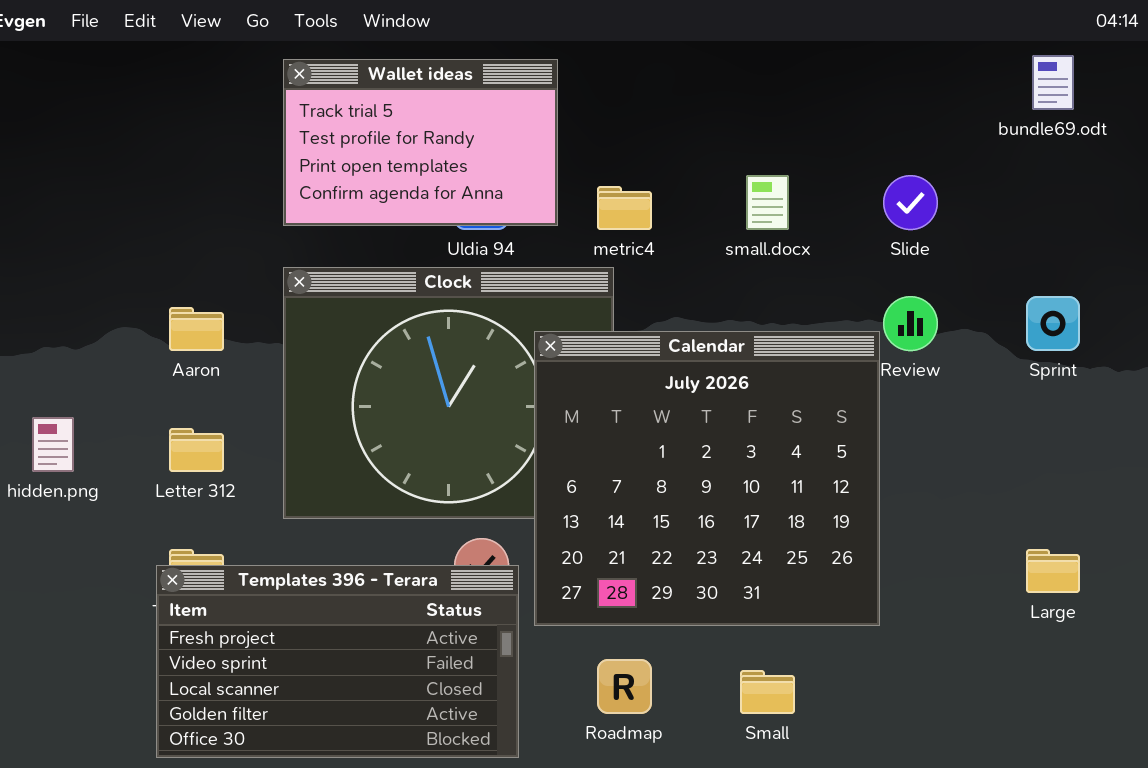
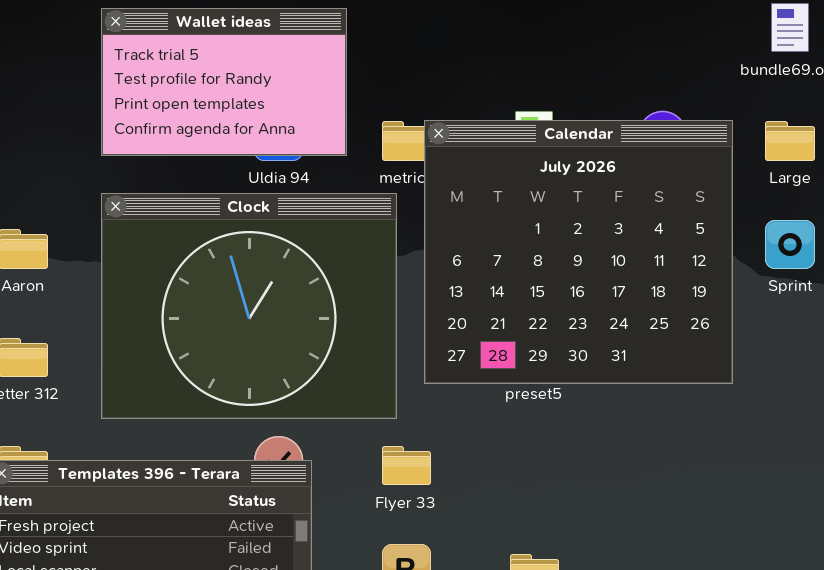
Calendar: [534,331,880,626] -> [424,120,733,384], moved
Large: [1026,549,1080,593] -> [765,121,815,161], moved

